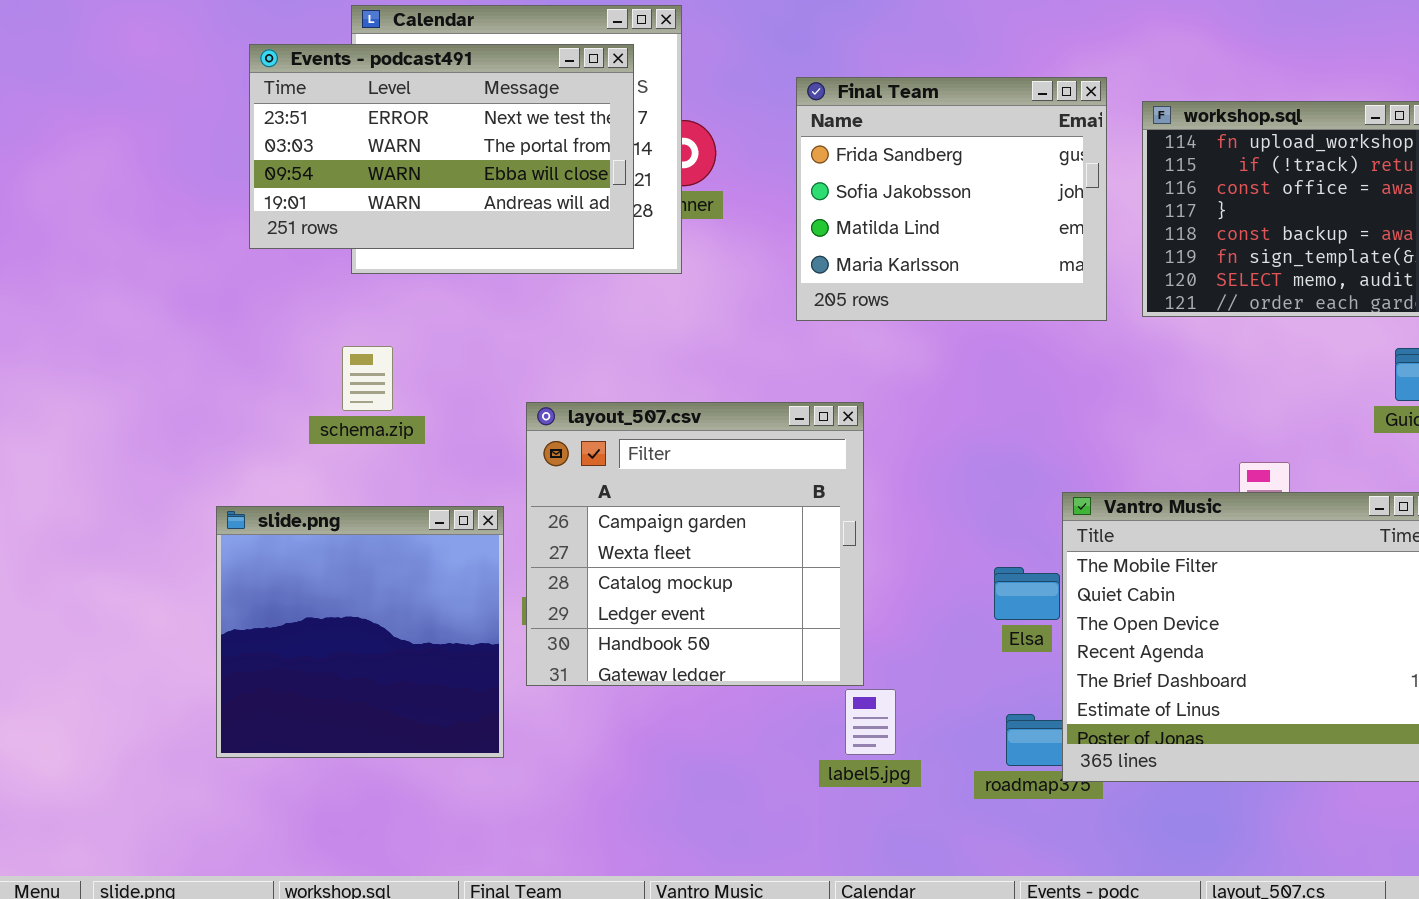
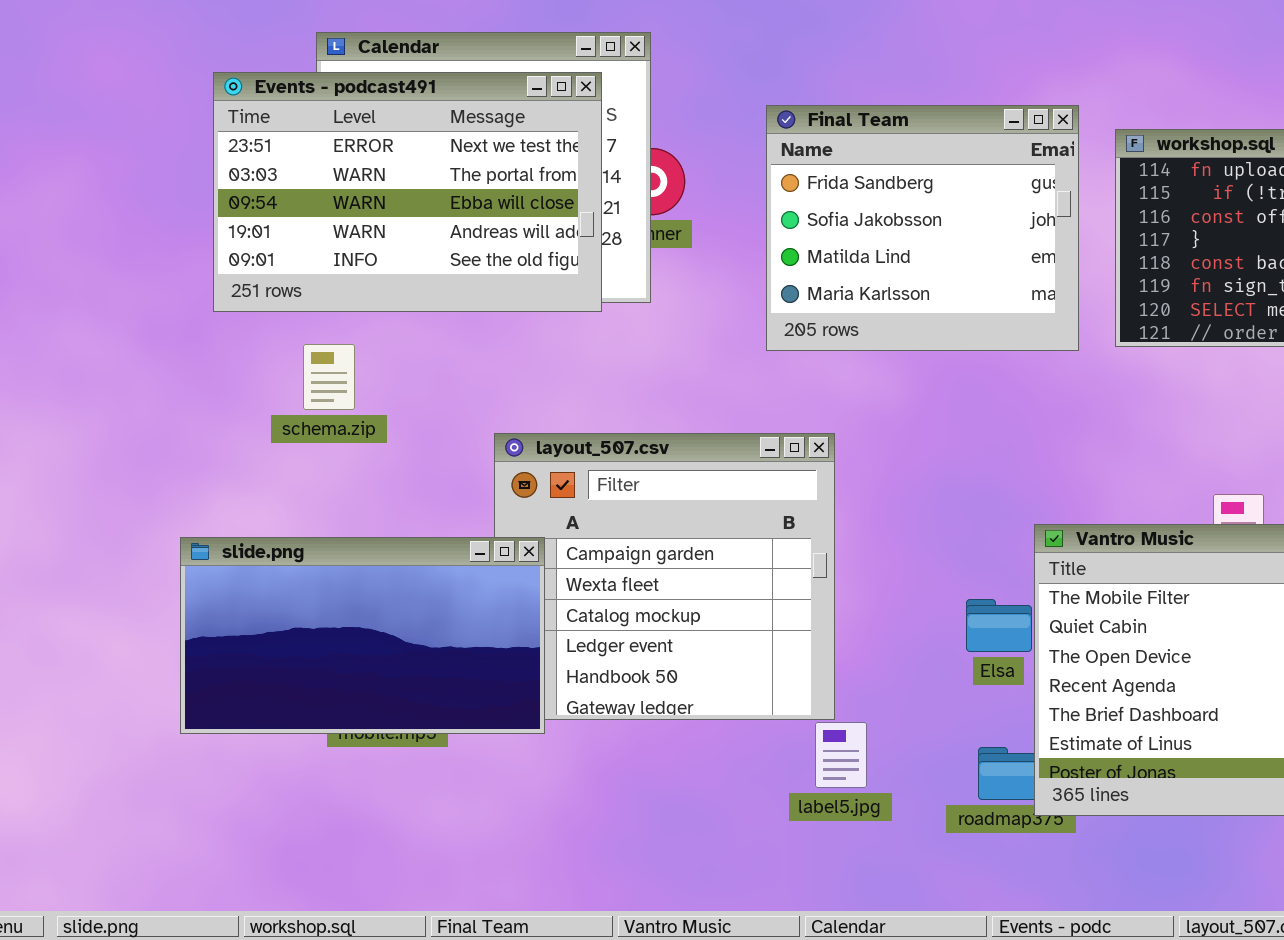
Events - podcast491: [249,44,634,249] -> [213,72,602,312], resized
schema.zip: [342,346,393,411] -> [303,344,355,410], moved
slide.png: [216,506,504,758] -> [180,537,545,734], resized

